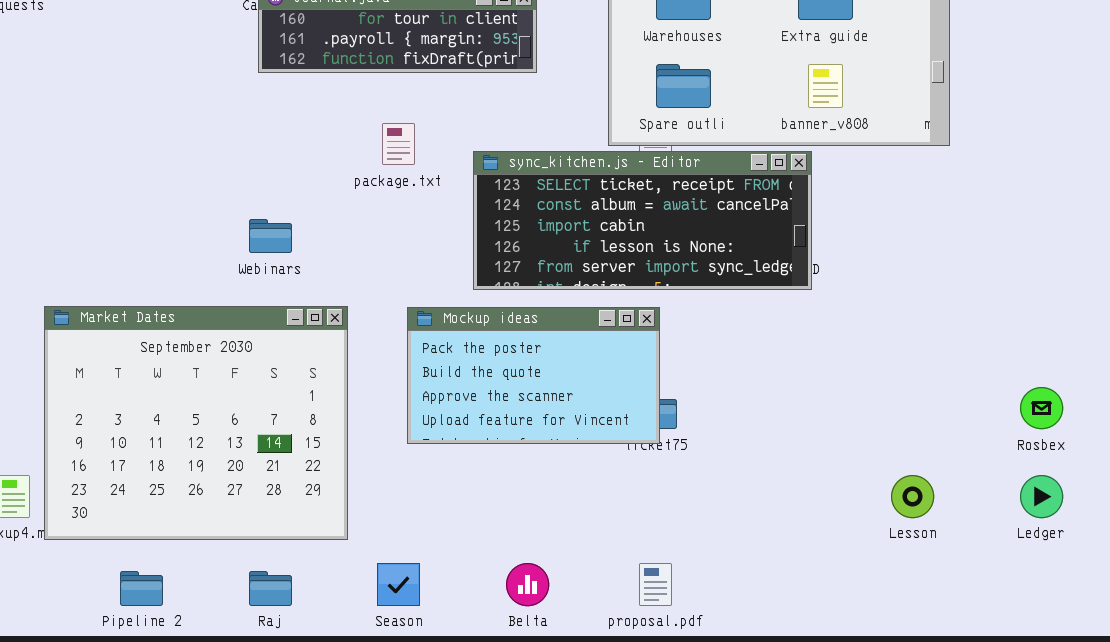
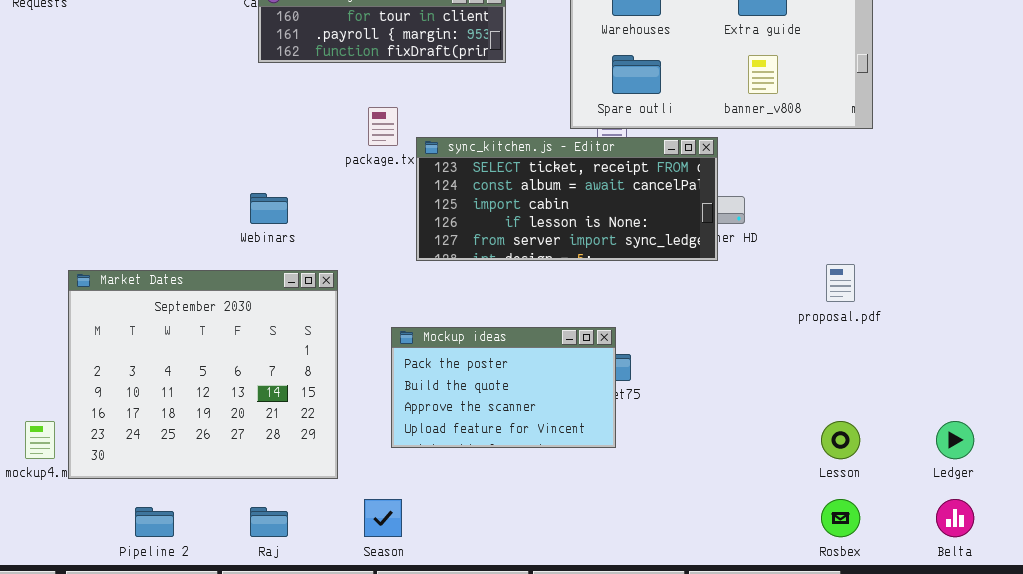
sync_kitchen.js - Editor: [473,151,812,290] -> [416,137,718,261], moved
Mockup ideas: [407,307,660,444] -> [391,327,616,448], moved
Rosbex: [1020,387,1063,429] -> [821,499,860,537], moved
Belta: [506,563,549,606] -> [936,499,974,537], moved
proposal.pdf: [639,563,672,606] -> [826,264,855,302], moved

